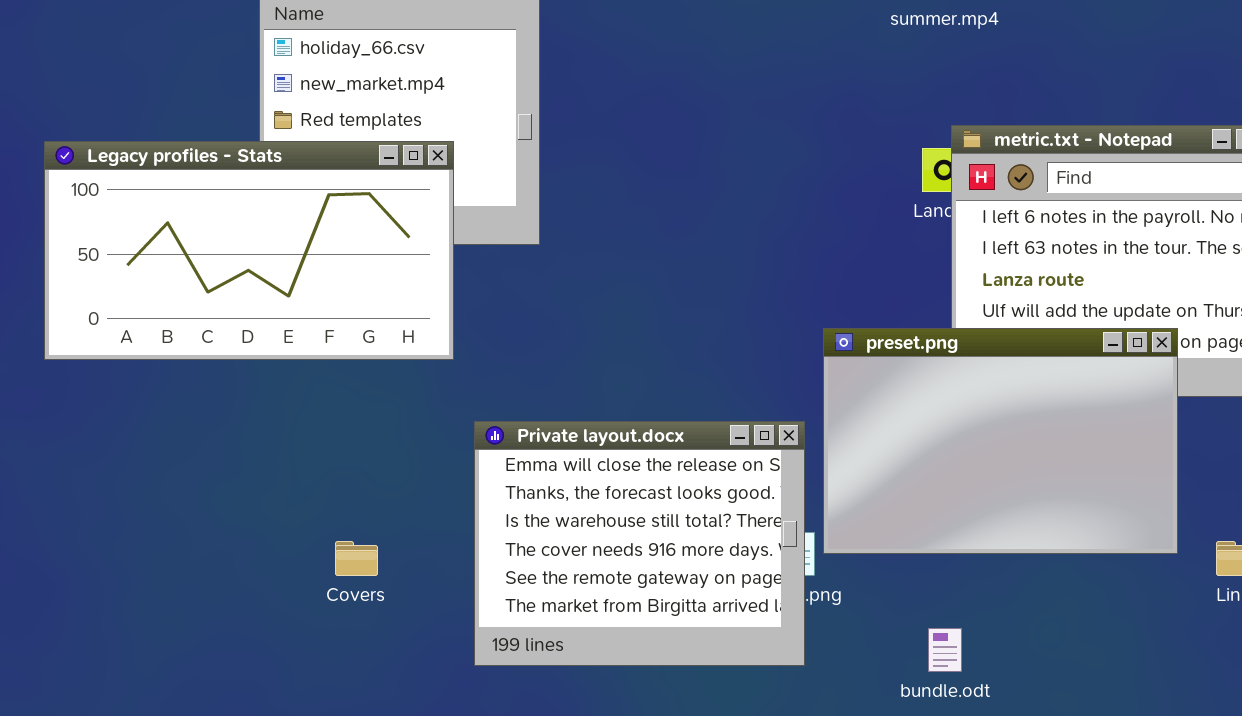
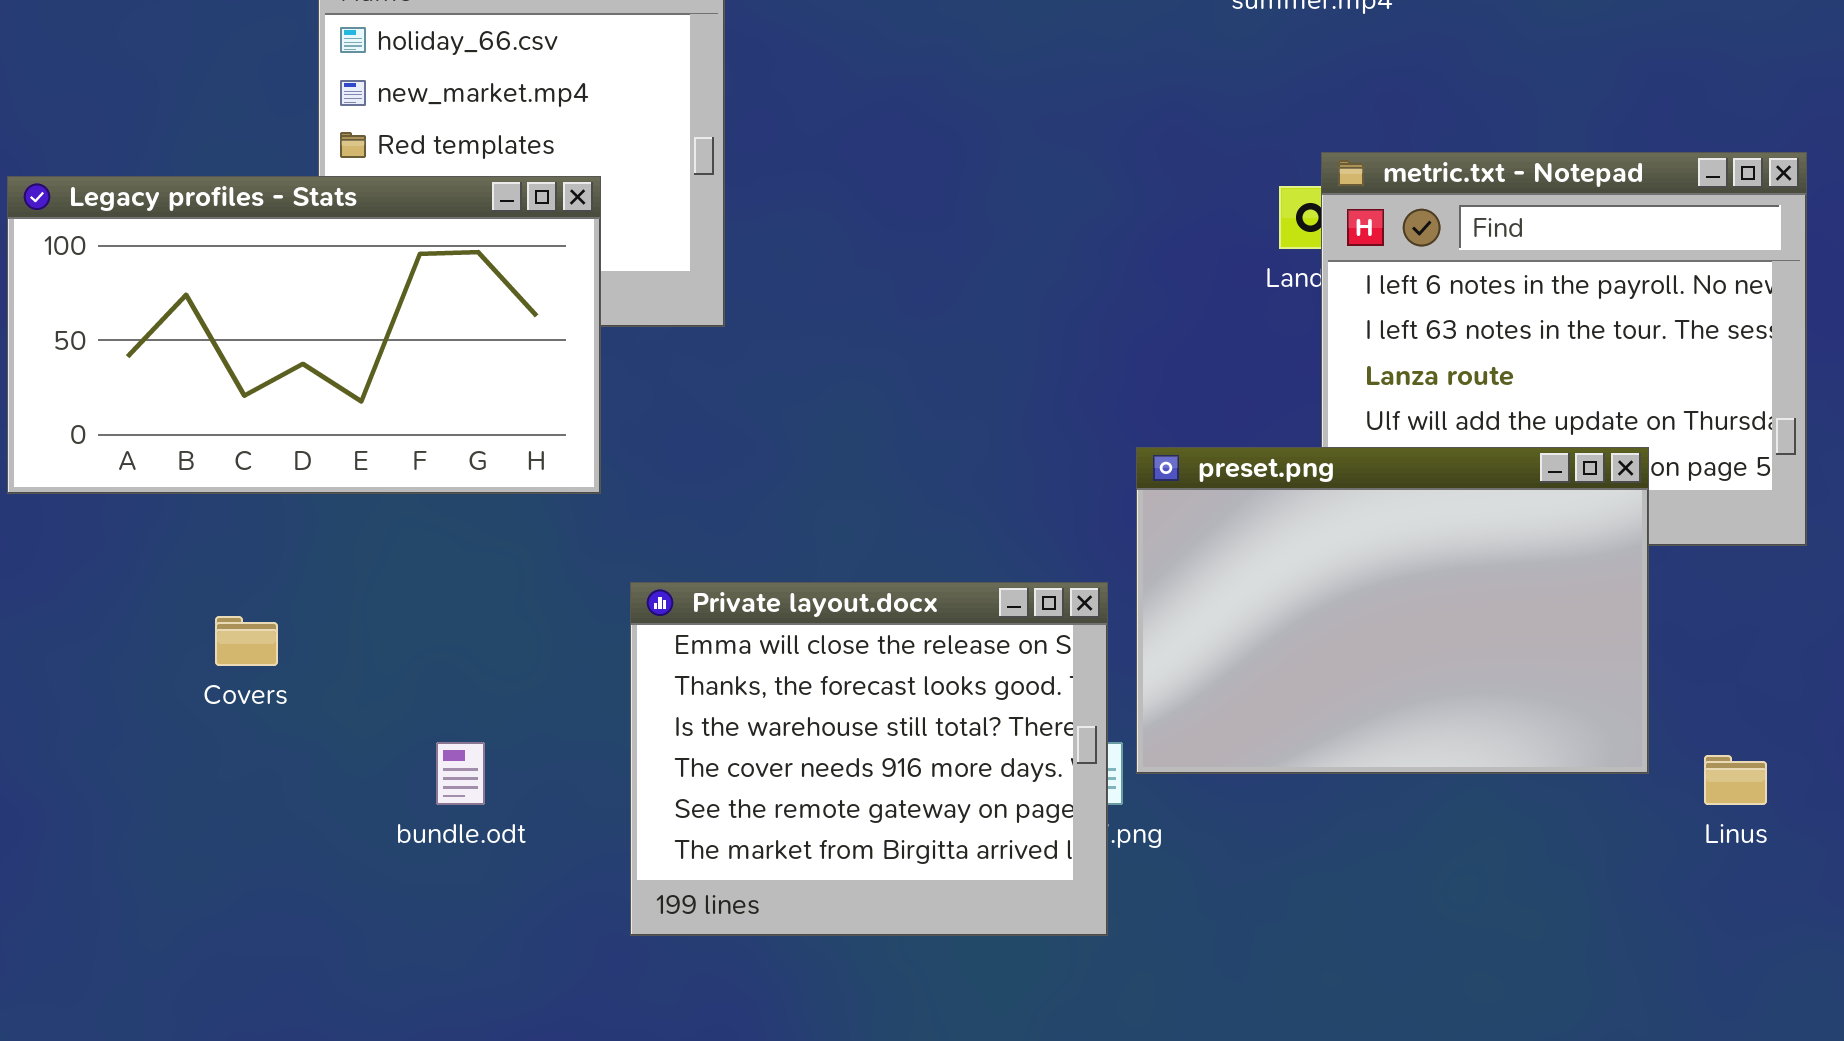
Covers: [335,541,378,576] -> [215,616,278,666], moved
bundle.odt: [928,628,962,672] -> [436,742,485,805], moved

